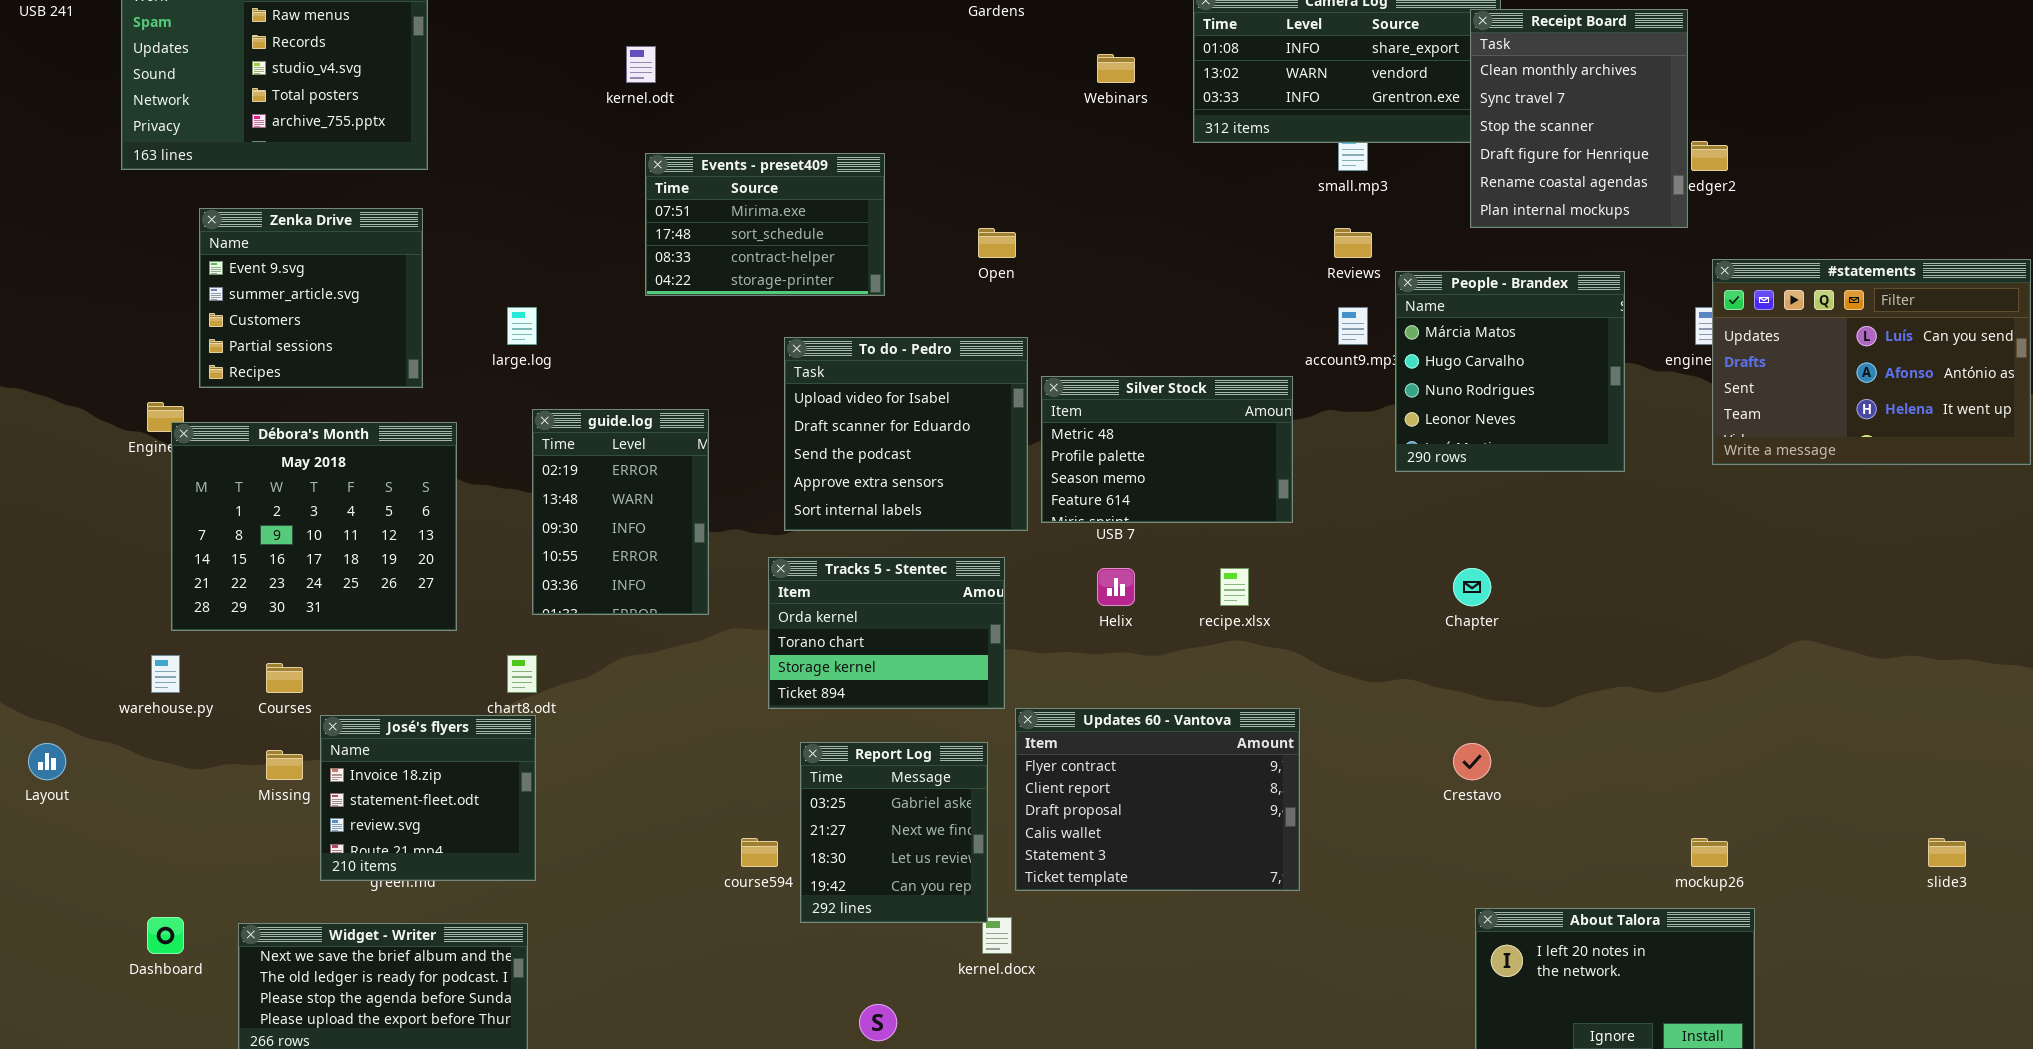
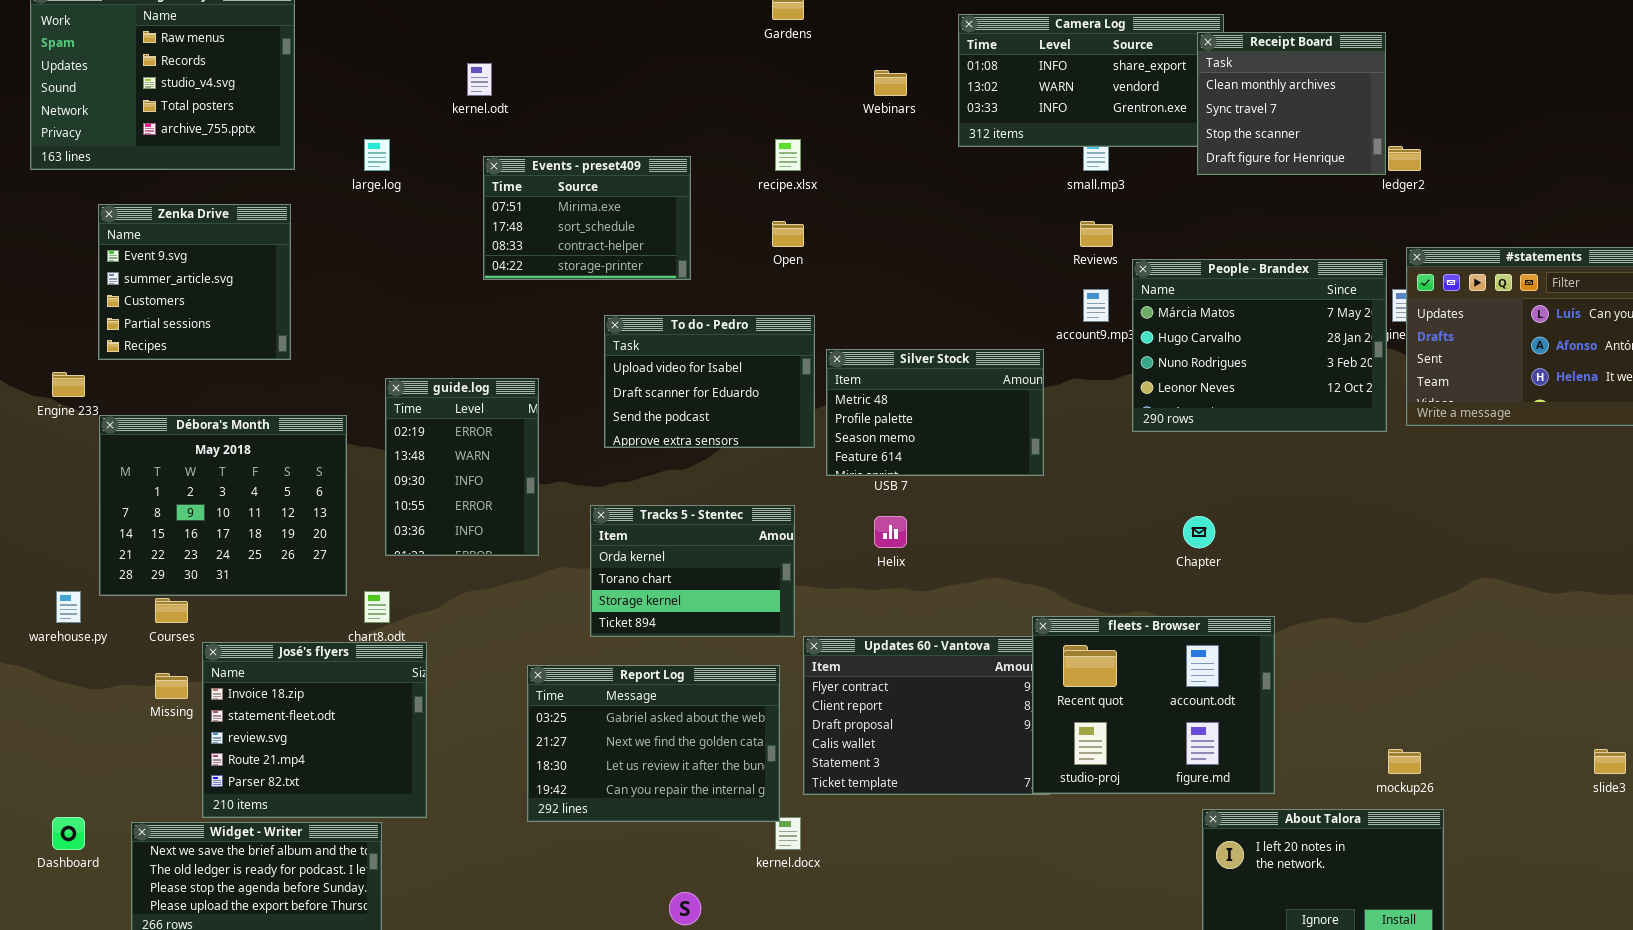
Receipt Board: [1470,9,1688,228] -> [1197,32,1386,175], resized
People - Brandex: [1395,271,1625,472] -> [1132,259,1387,432], resized
large.log: [507,307,537,345] -> [364,139,390,171], moved
To do - Pedro: [784,337,1028,531] -> [604,315,815,448], resized
Débora's Month: [171,422,457,631] -> [99,415,347,596], moved
recipe.xlsx: [1220,568,1249,606] -> [775,139,801,171], moved
fleets - Browser: none -> [1032,616,1275,794], opened
José's flyers: [320,715,536,881] -> [202,642,427,818], resized
Report Log: [800,742,988,923] -> [527,665,780,822], resized

